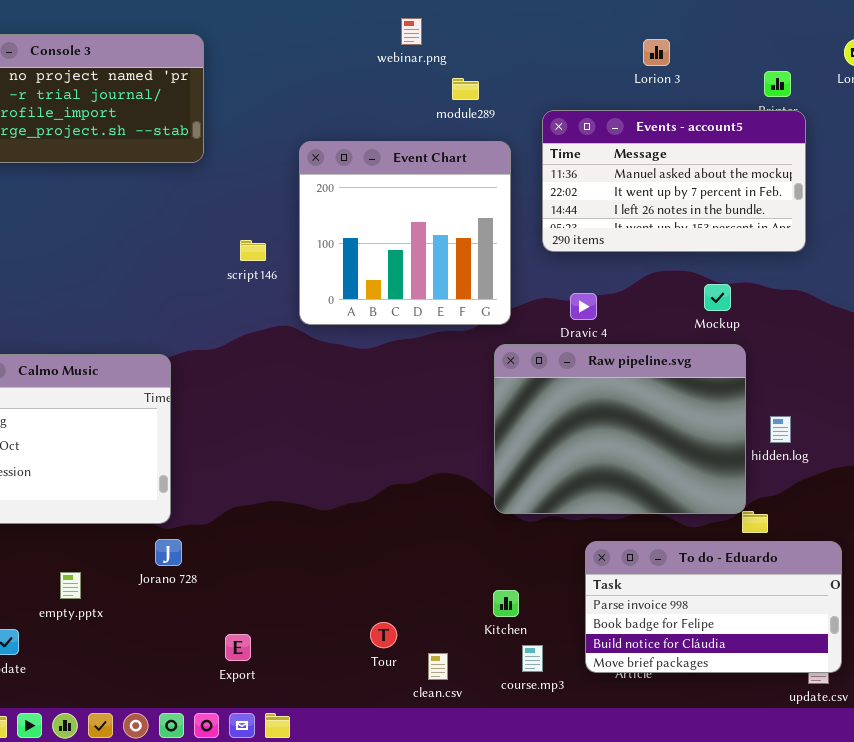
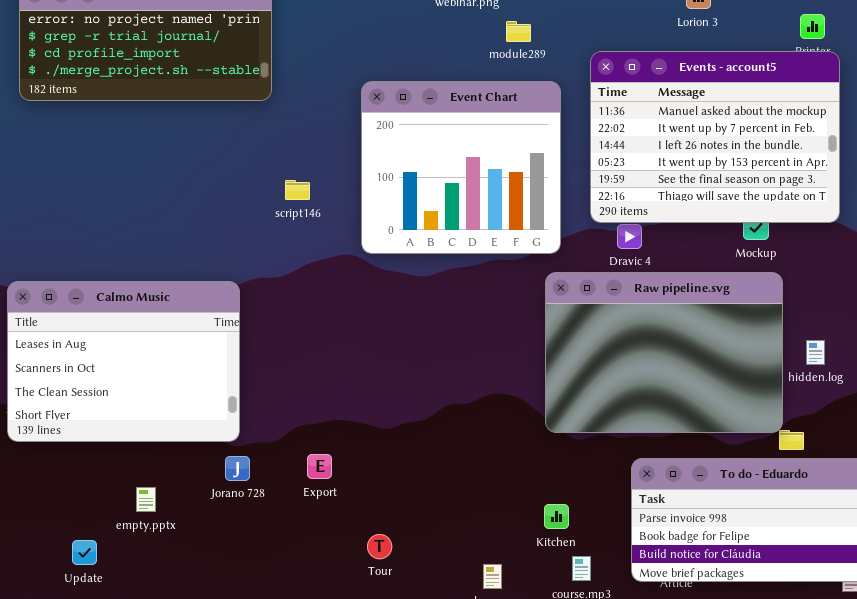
Events - account5: [542,110,806,252] -> [590,51,840,223], resized
script146: [240,240,266,261] -> [285,180,310,200], moved
Tour: [370,622,397,648] -> [367,534,392,559], moved
Export: [225,634,251,661] -> [307,454,332,479], moved

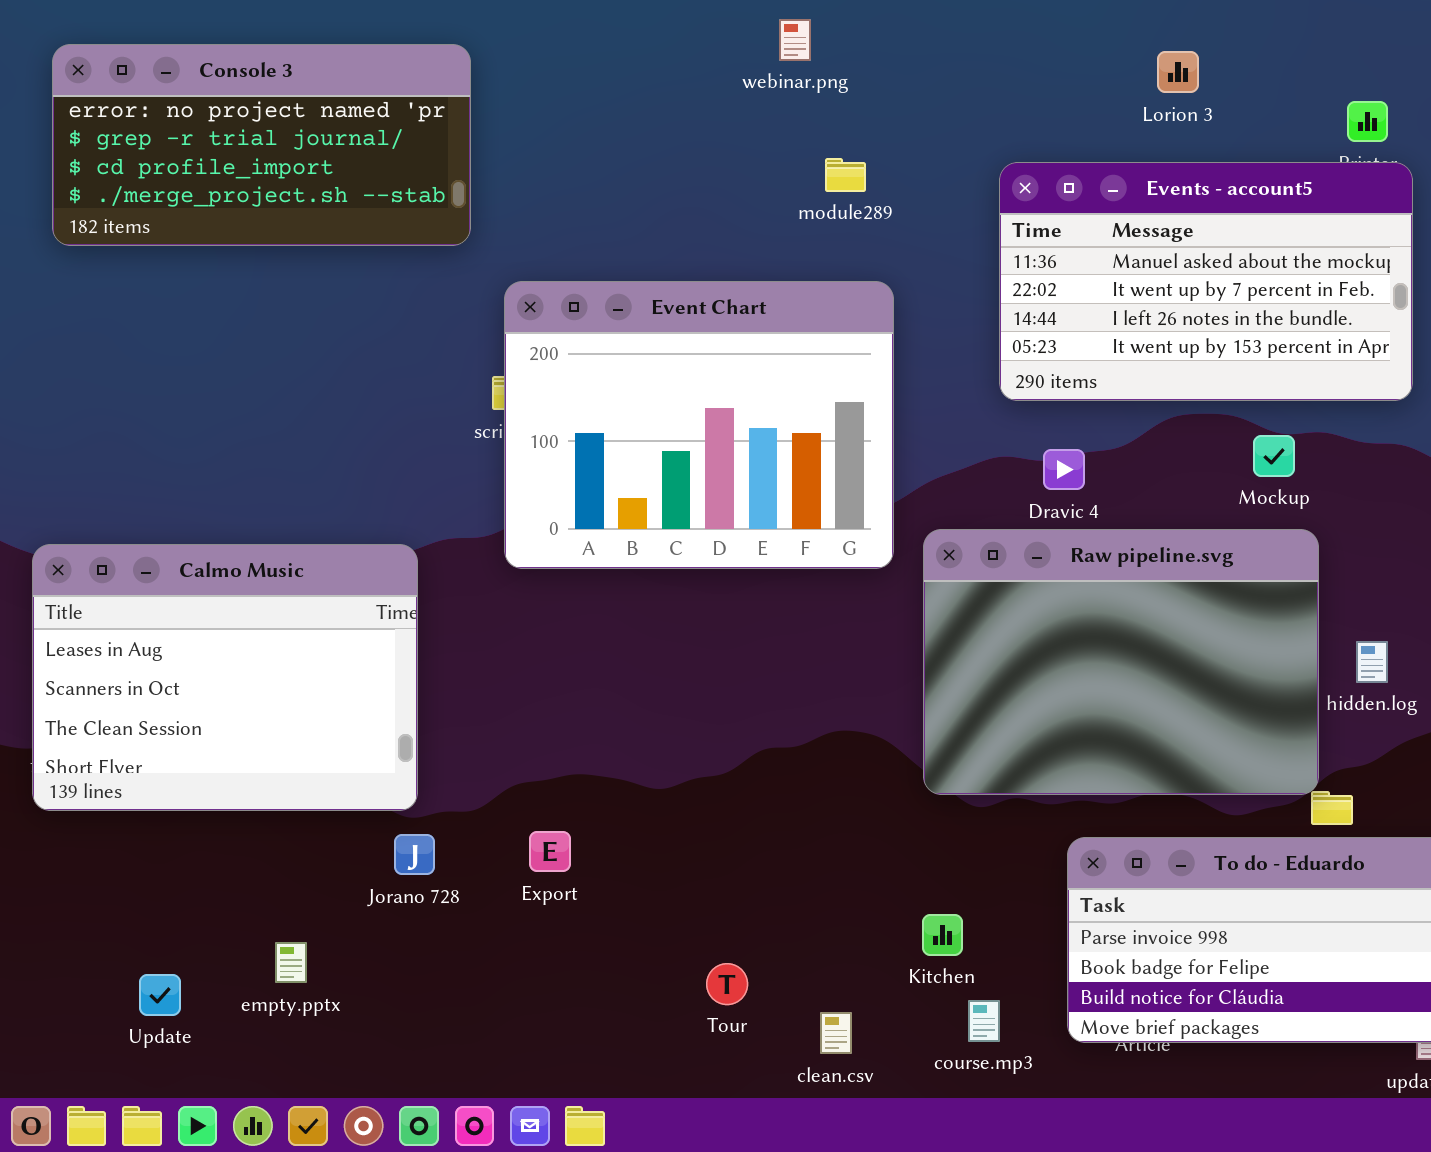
module289: [506,21,531,42] -> [825,158,866,192], moved
Events - account5: [590,51,840,223] -> [999,162,1413,401], resized
Event Chart: [361,81,561,254] -> [504,281,894,569], moved, resized
empty.pptx: [136,487,156,512] -> [275,942,307,983], moved
Tour: [367,534,392,559] -> [706,963,748,1005], moved

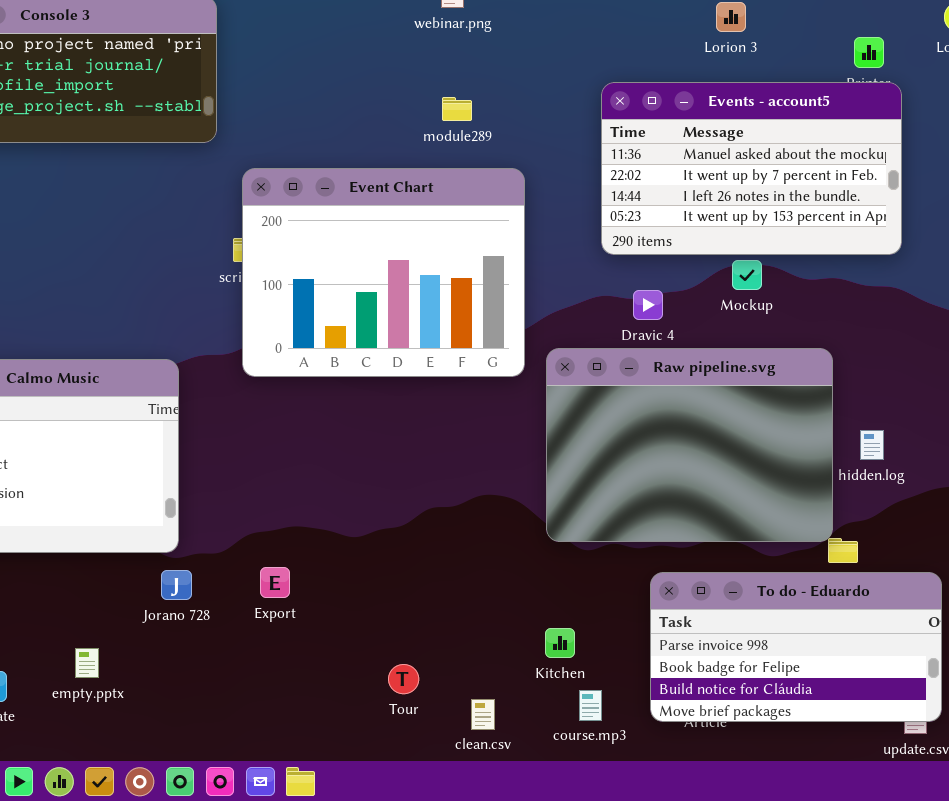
module289: [825,158,866,192] -> [442,97,472,121], moved
Mockup: [1253,435,1295,477] -> [732,260,762,290], moved

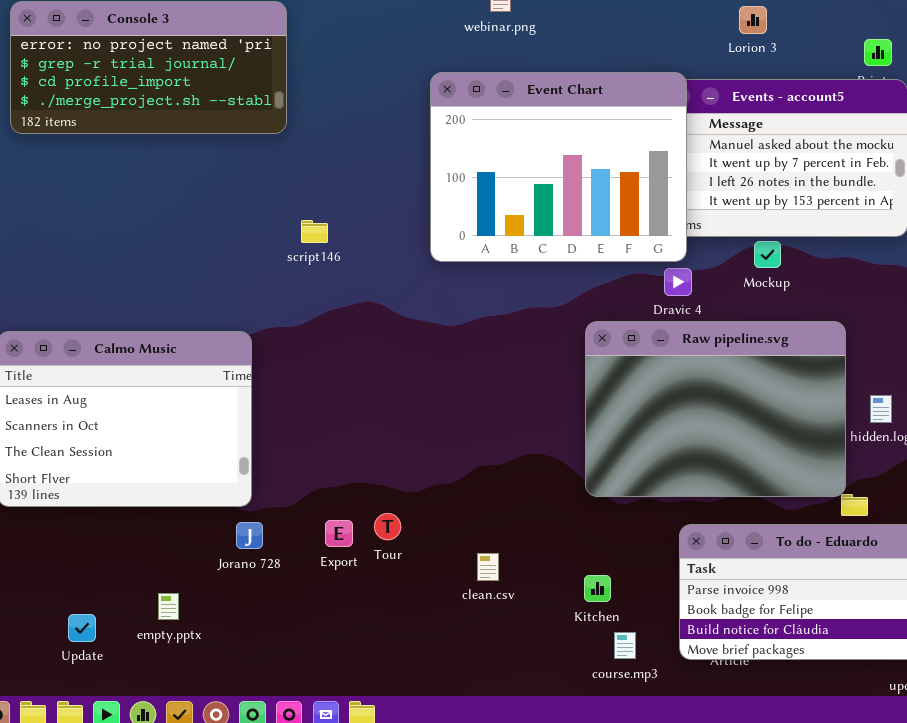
Event Chart: [242,168,525,377] -> [430,72,687,262], moved
Tour: [388,664,419,694] -> [374,513,401,540], moved
clean.csv: [471,699,495,730] -> [477,553,499,581], moved

